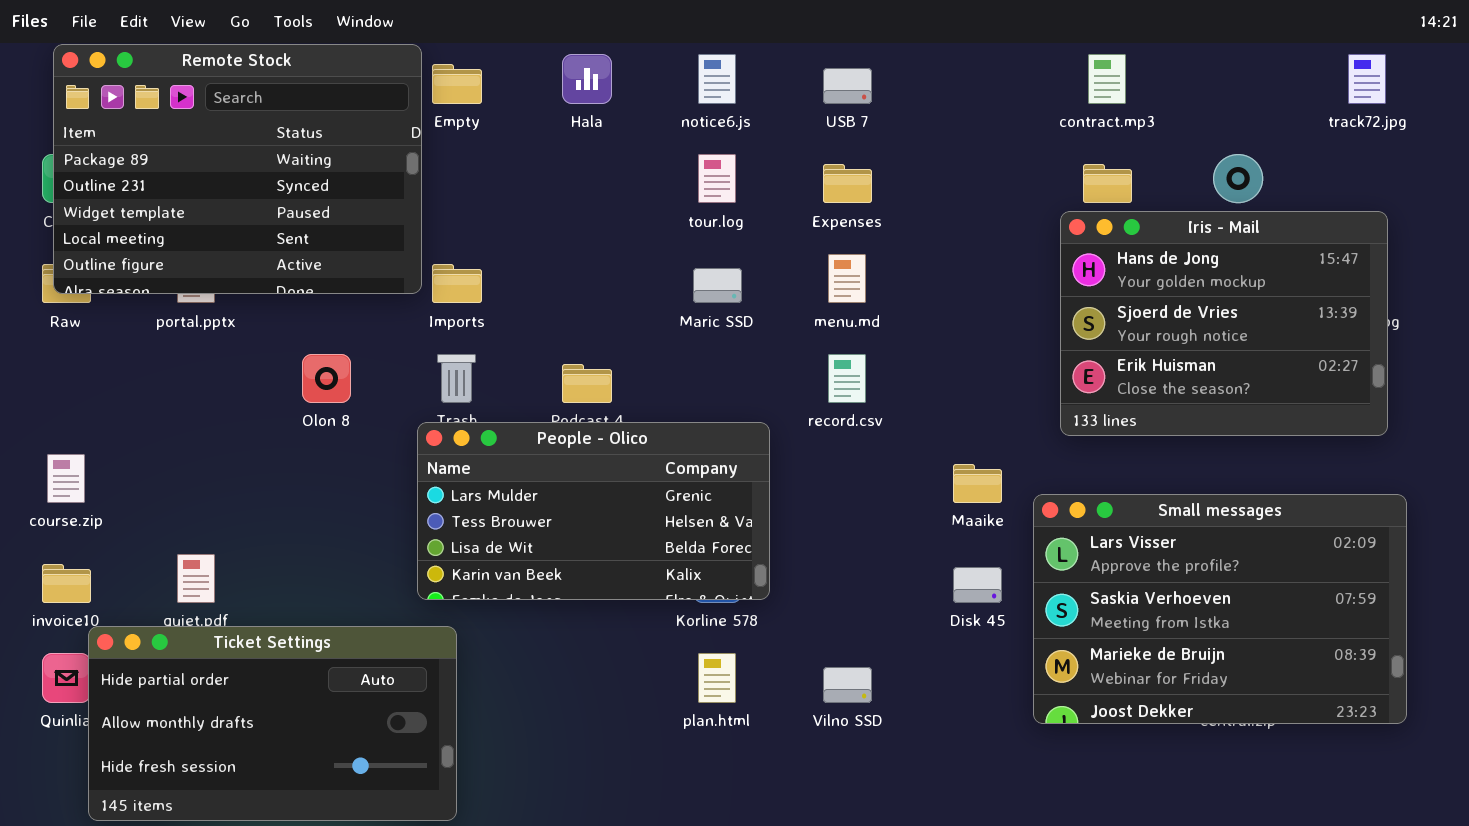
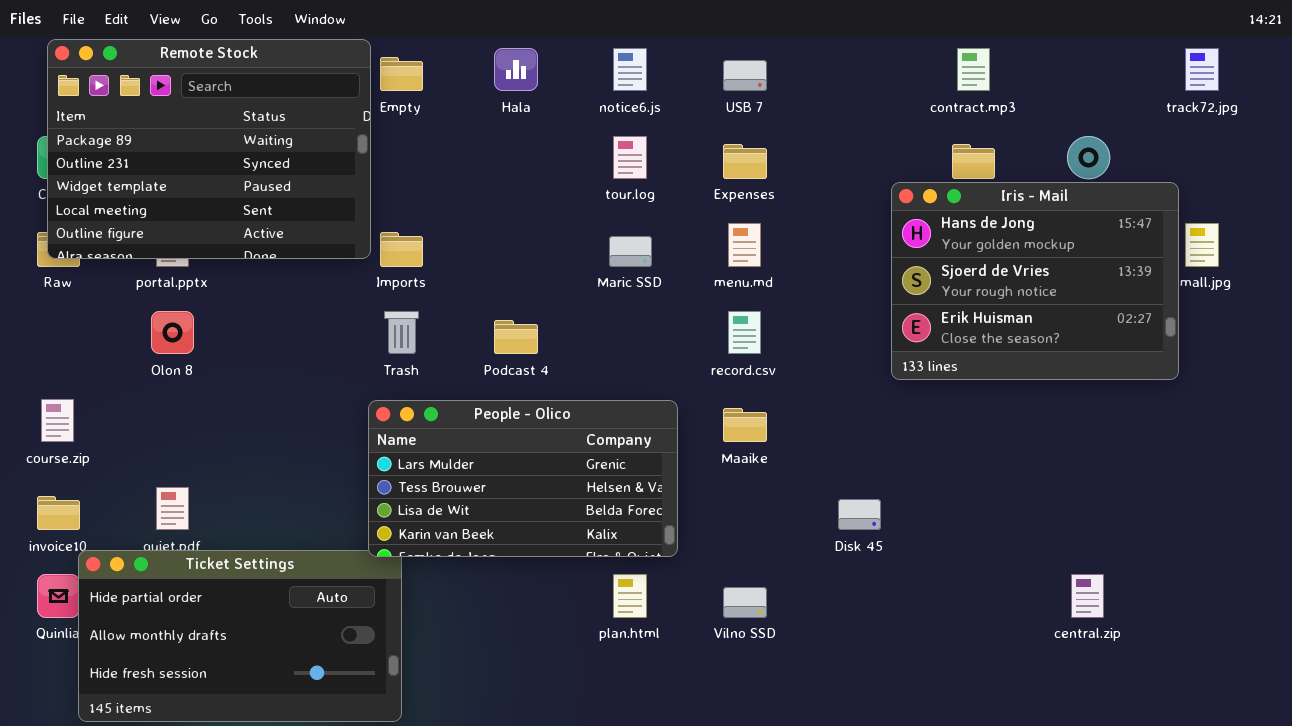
Iris - Mail: [1060,211,1388,436] -> [891,182,1179,380], moved
Olon 8: [302,354,351,403] -> [151,311,194,354], moved
People - Olico: [417,422,770,600] -> [368,400,678,557], moved
Maaike: [953,464,1002,503] -> [723,408,767,442], moved
Small messages: [1033,494,1407,724] -> none, closed

